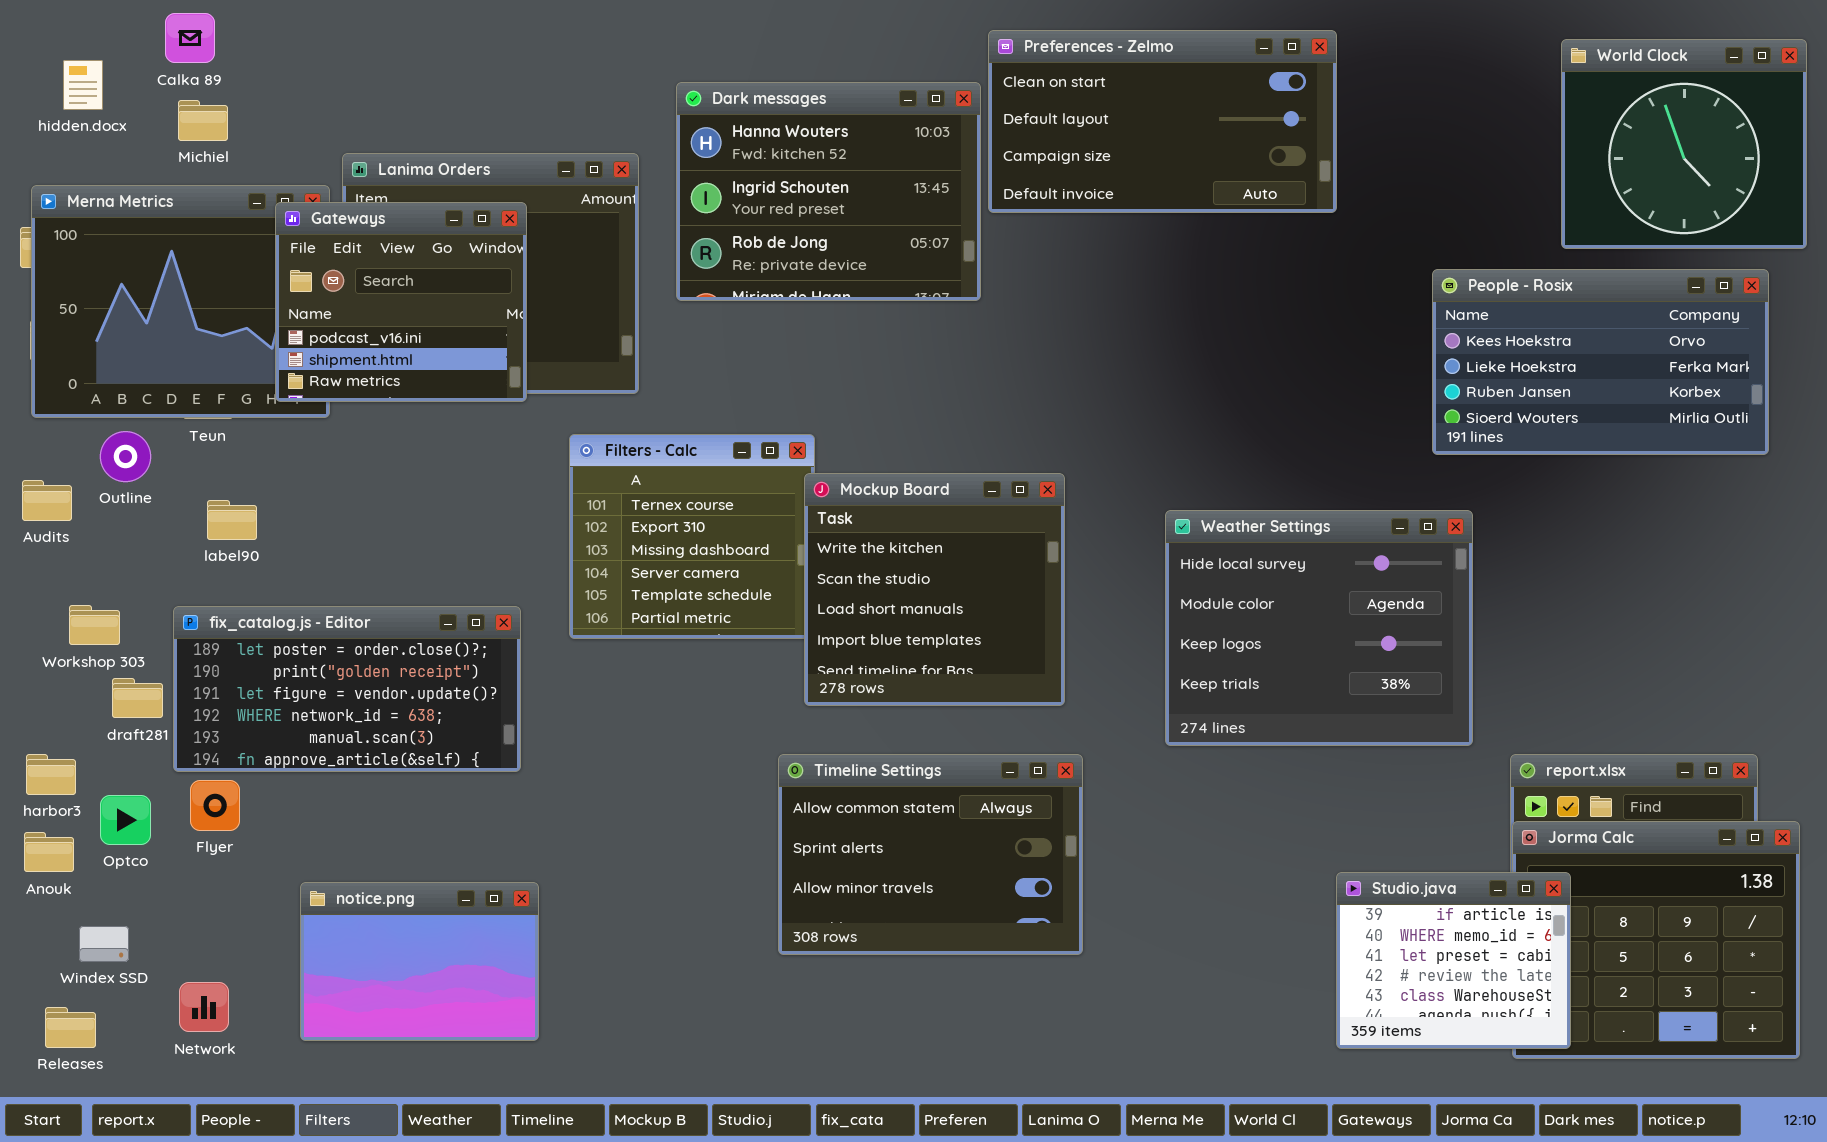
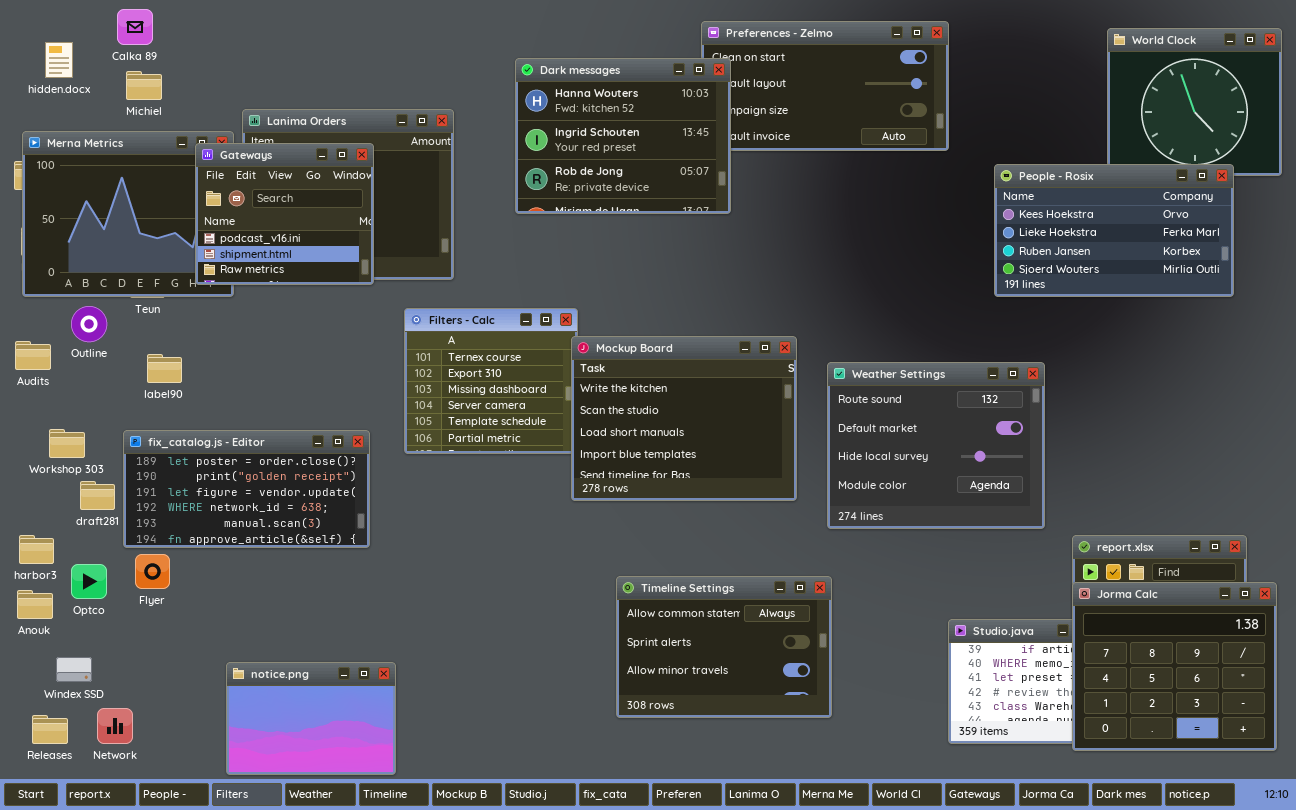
Dark messages: [676,82,981,301] -> [515,58,731,214], moved
People - Rosix: [1432,269,1769,455] -> [994,164,1234,297], moved
Mockup Board: [804,473,1065,706] -> [571,336,797,501], resized
Weather Settings: [1165,510,1473,746] -> [827,362,1045,529], scrolled up 2 rows
Timeline Settings: [778,754,1083,955] -> [616,576,832,718], moved
Jorma Calc: [1512,821,1800,1059] -> [1072,582,1277,751], raised
notice.png: [300,882,539,1041] -> [226,662,396,775], moved
Network: [179,982,229,1032] -> [97,708,133,744], moved

